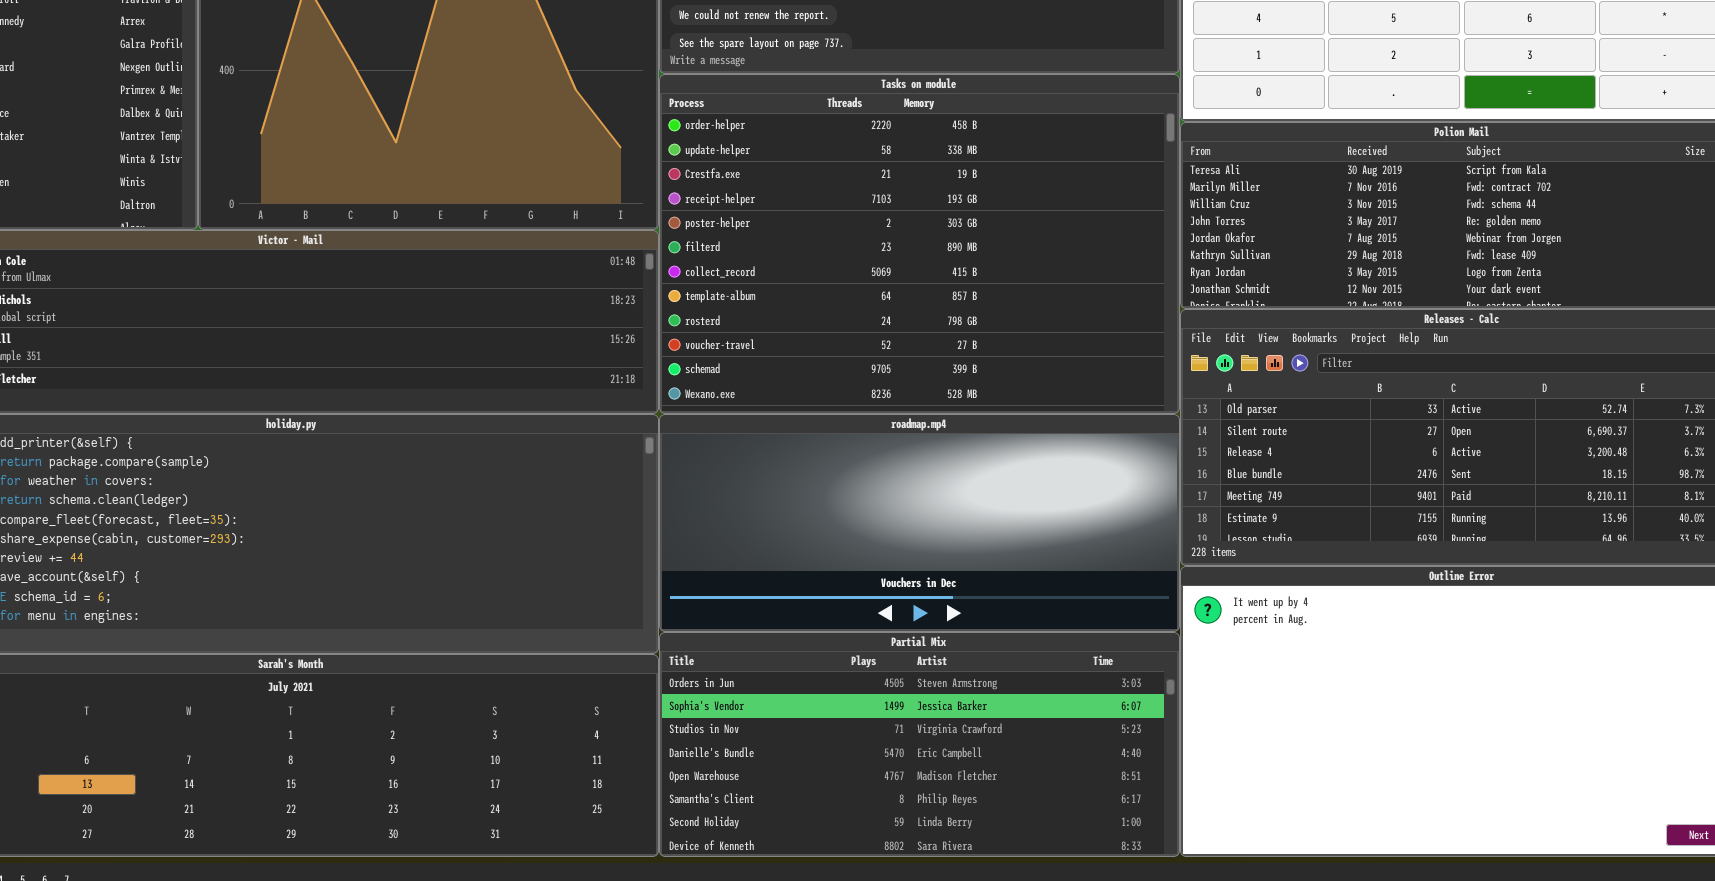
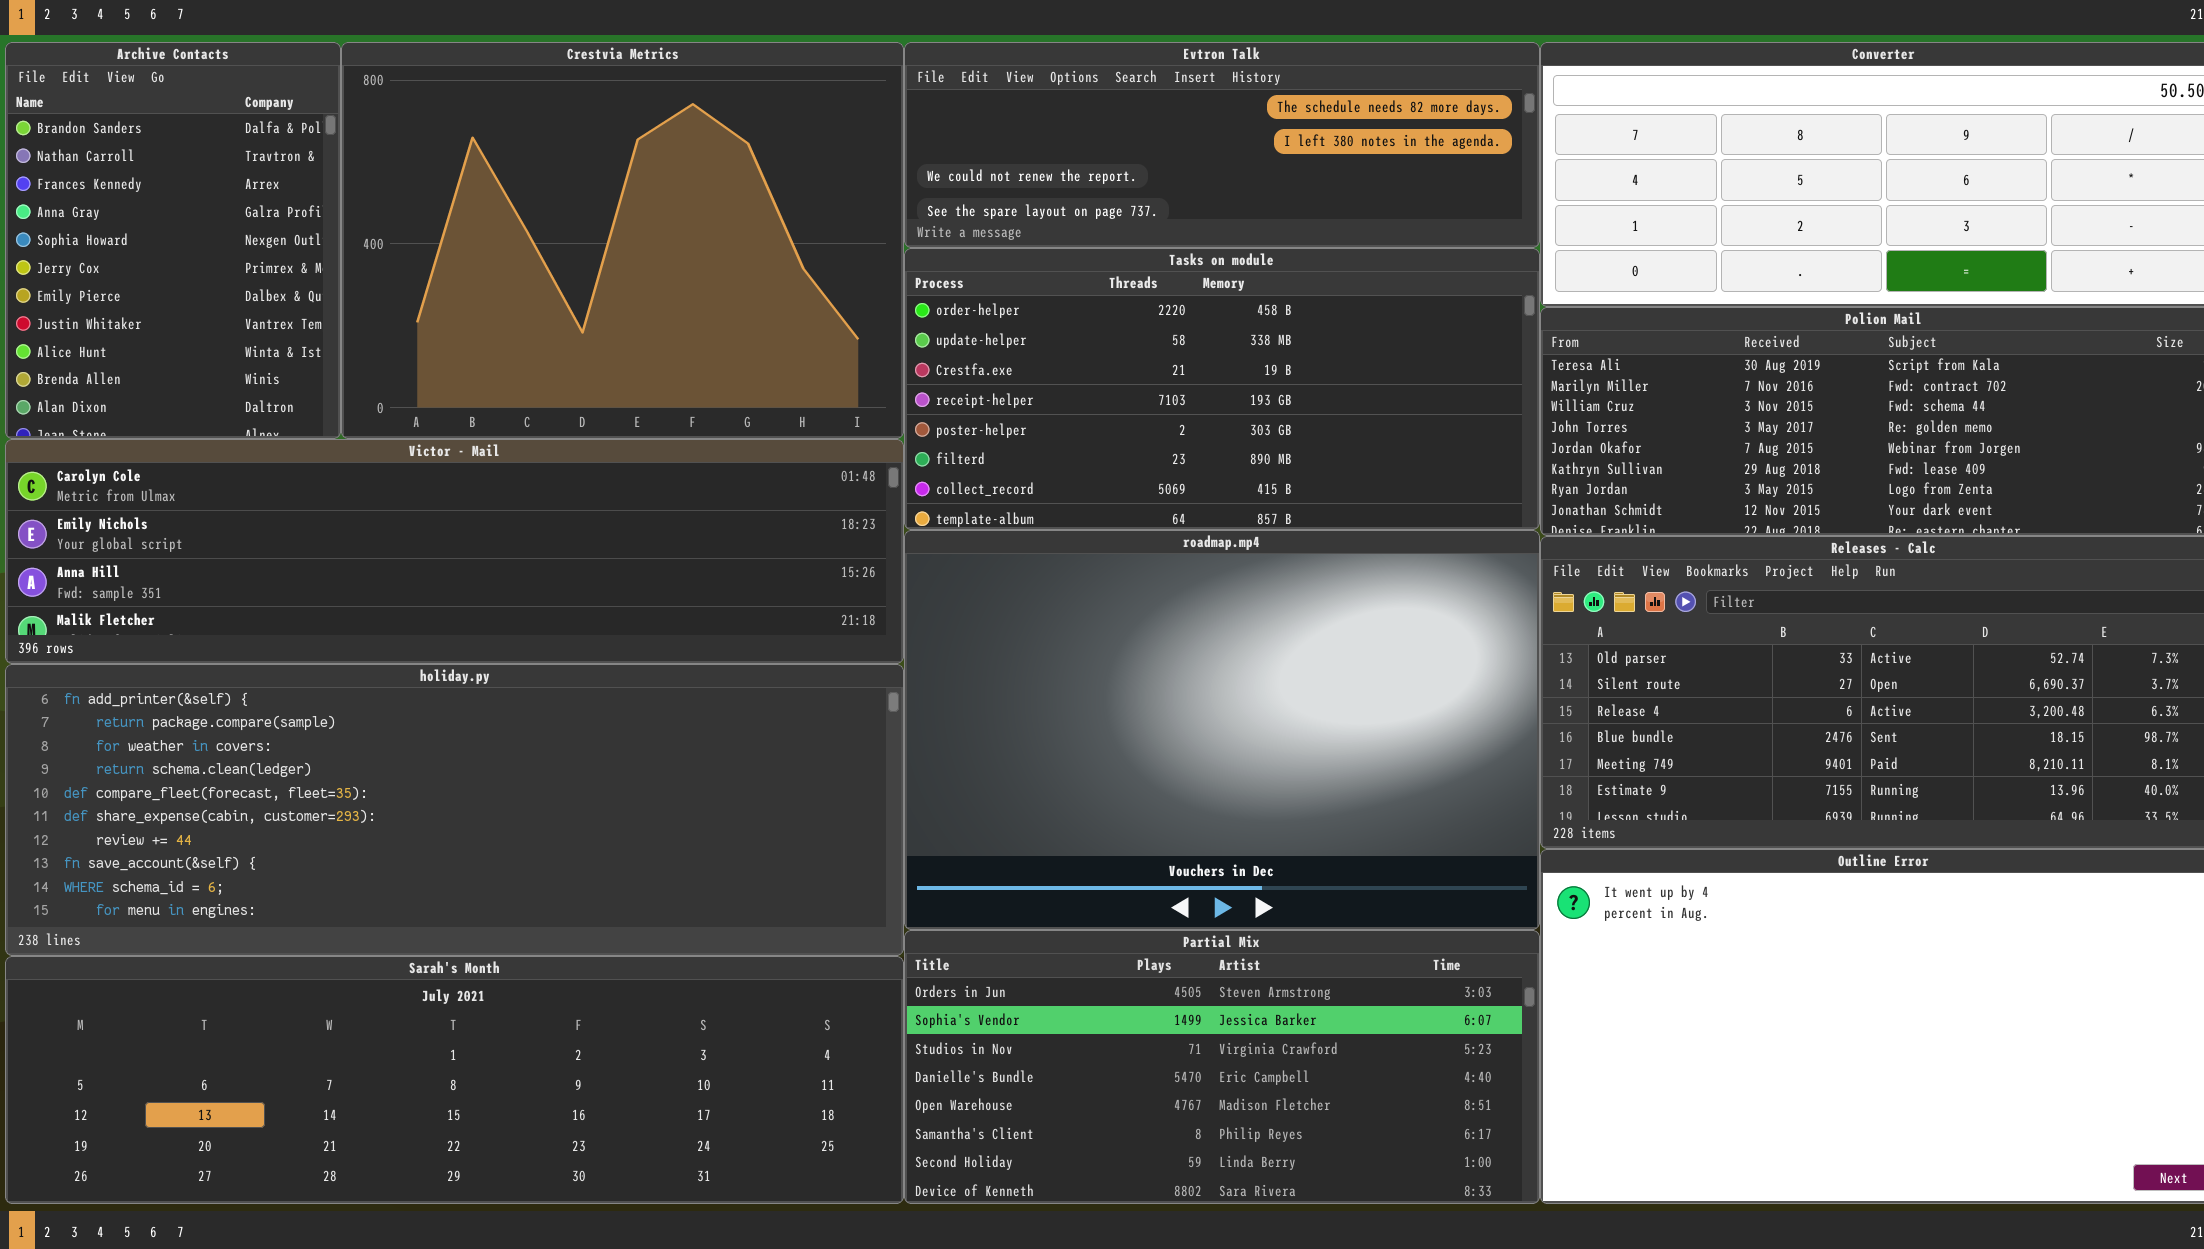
Tasks on module: [659,74,1180,414] -> [904,248,1540,530], resized
roadmap.mp4: [659,414,1180,632] -> [904,530,1540,930], resized

